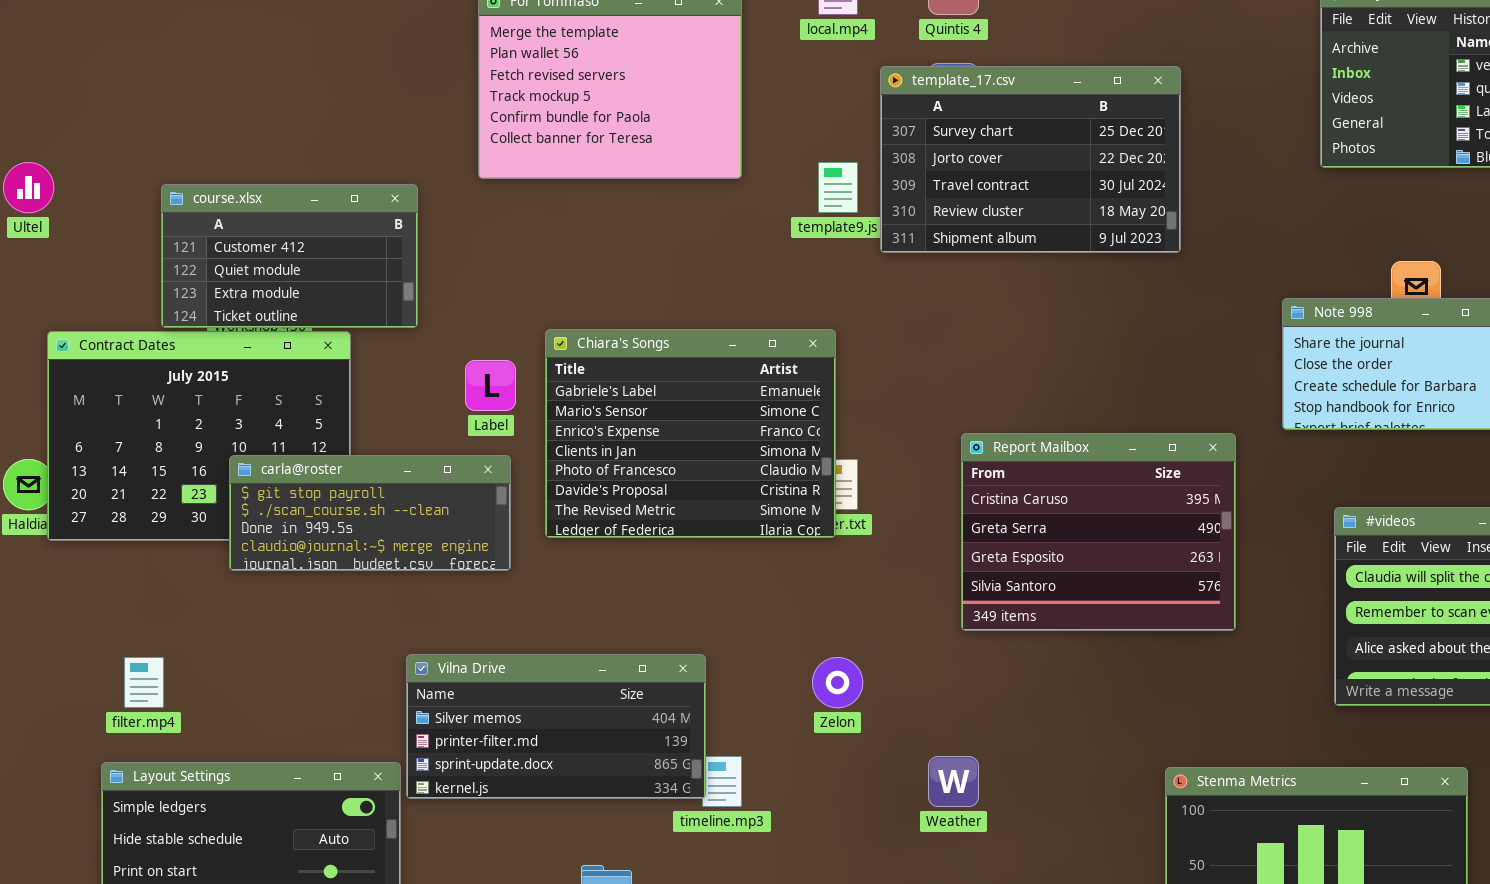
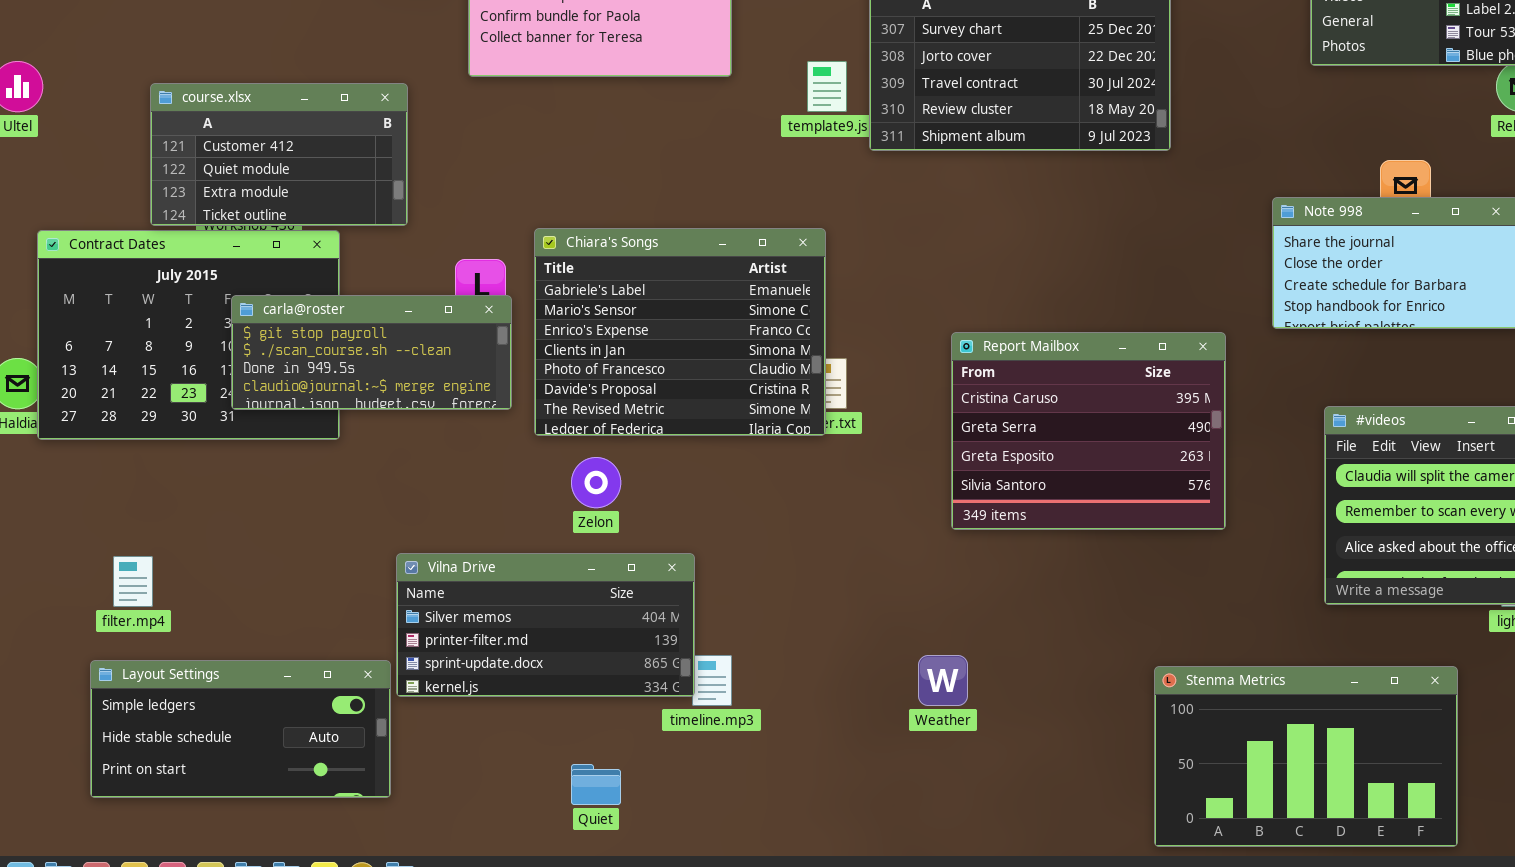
carla@roster: [229,455,511,571] -> [231,295,512,410], moved
Zelon: [812,657,863,708] -> [571,457,621,508], moved

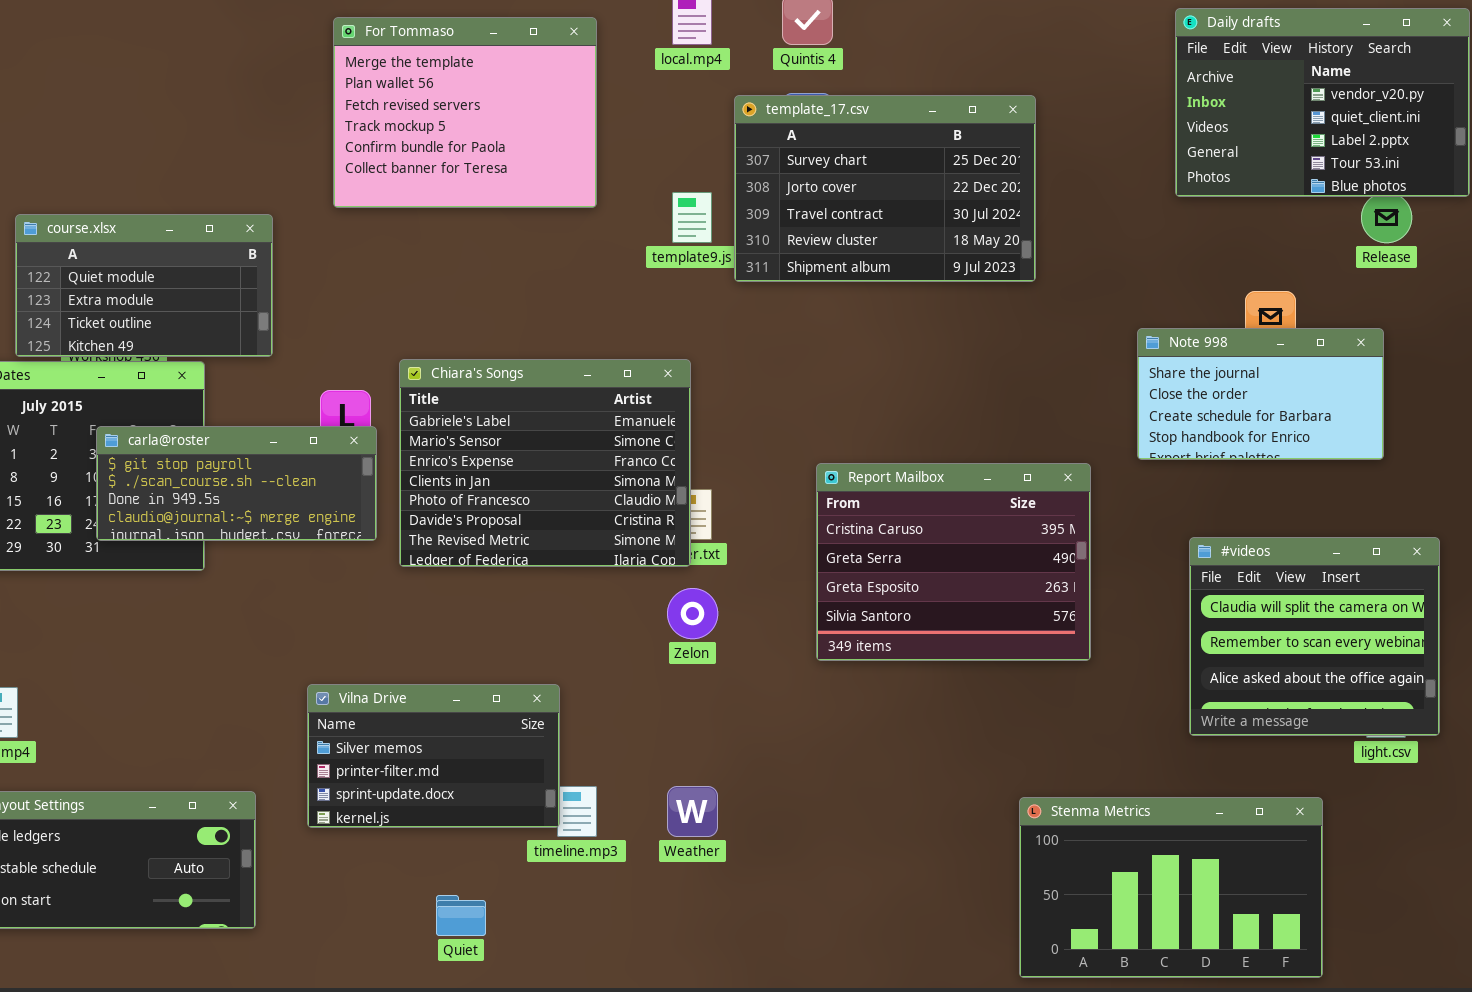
course.xlsx: [150,83,408,226] -> [15,214,273,357], scrolled down 1 row
Zelon: [571,457,621,508] -> [667,588,718,639], moved
Vilna Drive: [396,553,695,697] -> [307,684,560,828], resized
Weather: [918,655,968,706] -> [667,786,718,837], moved

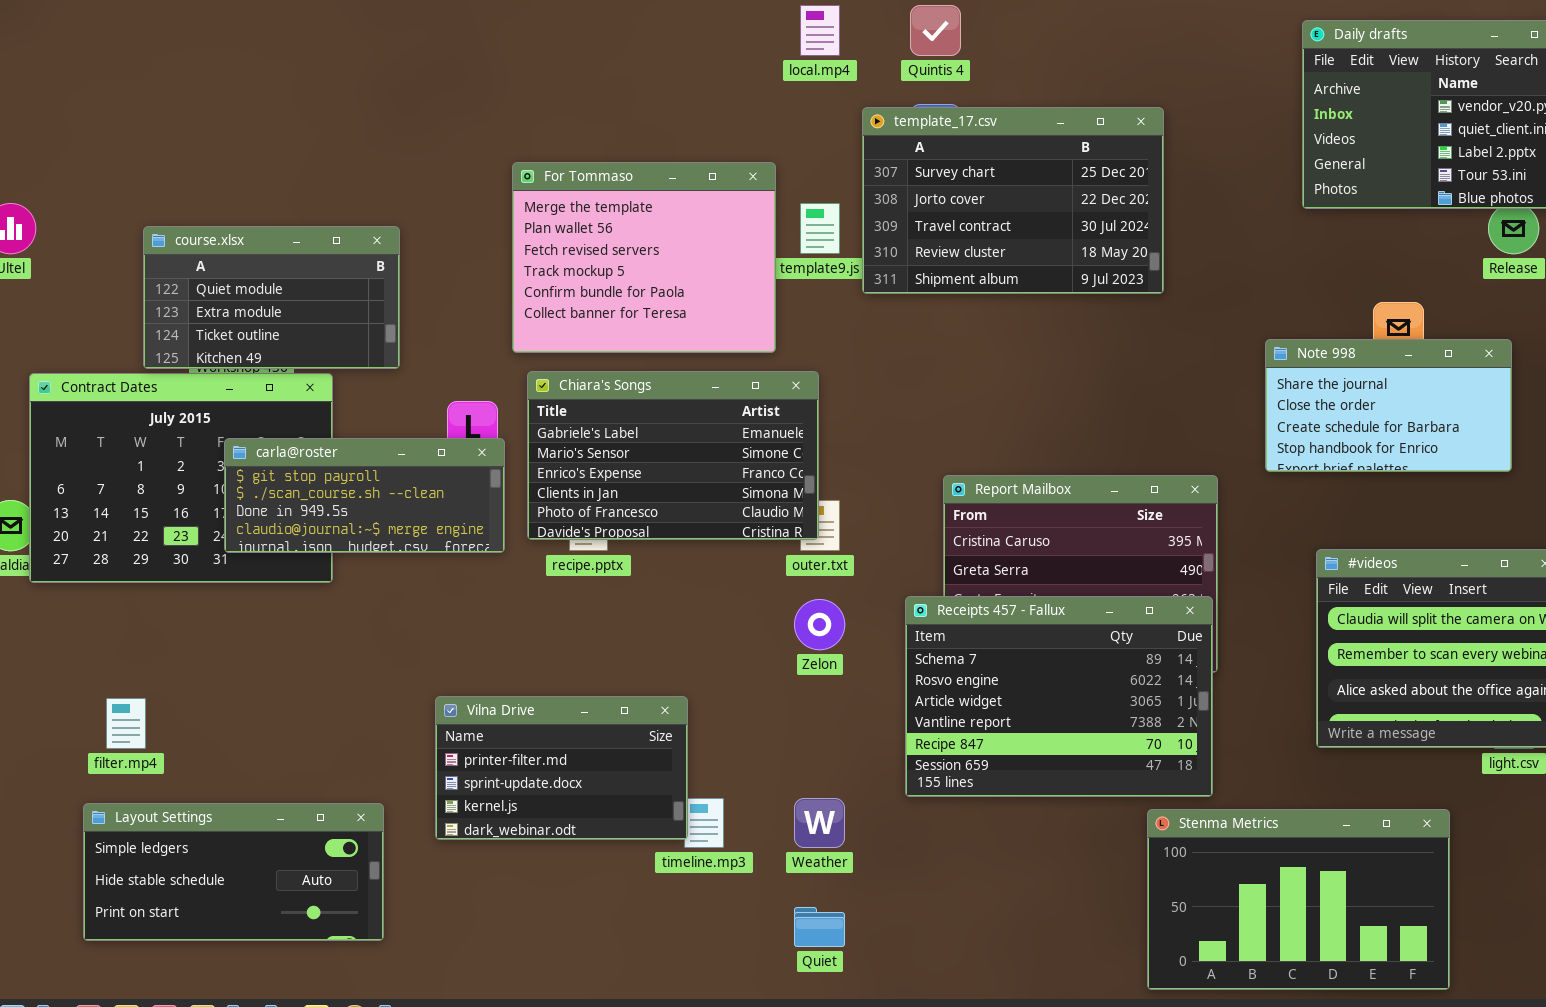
For Tommaso: [333,17,597,208] -> [512,162,776,353], moved
Chiara's Songs: [399,359,691,567] -> [527,371,819,540], resized
Receipts 457 - Fallux: none -> [905,596,1213,797], opened
Vilna Drive: [307,684,560,828] -> [435,696,688,840], scrolled down 1 row
Quiet: [436,895,486,936] -> [794,907,845,947], moved

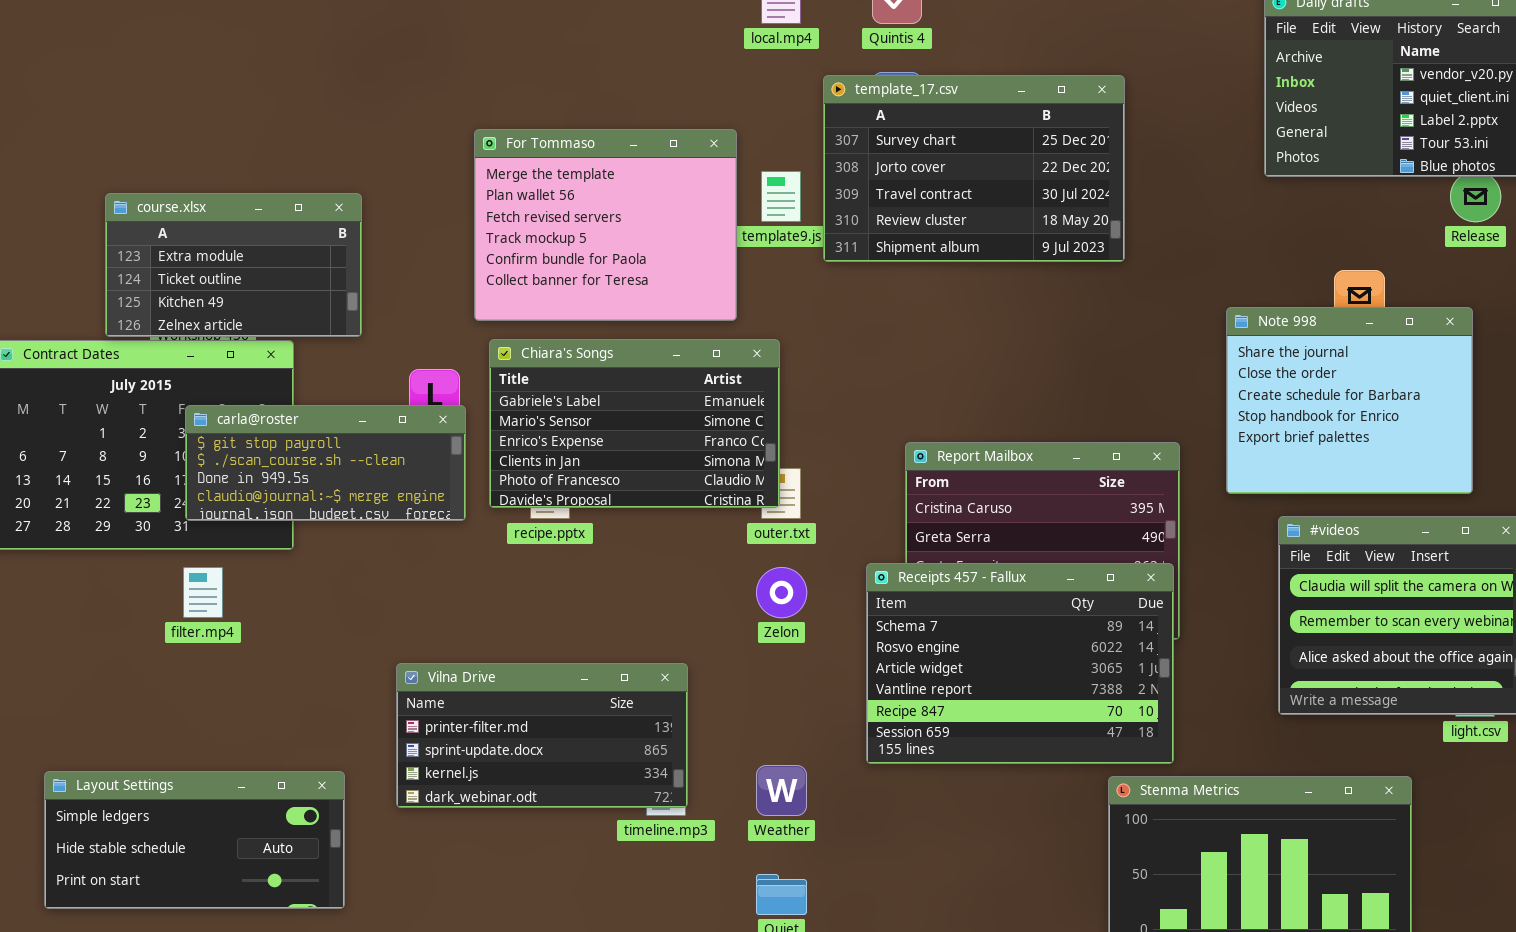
course.xlsx: [143,226,400,369] -> [105,193,362,337], scrolled down 1 row
Note 998: [1265,339,1512,472] -> [1226,307,1473,494], resized
Vilna Drive: [435,696,688,840] -> [396,663,688,808], resized
filter.mp4: [106,698,146,749] -> [183,567,223,618], moved

